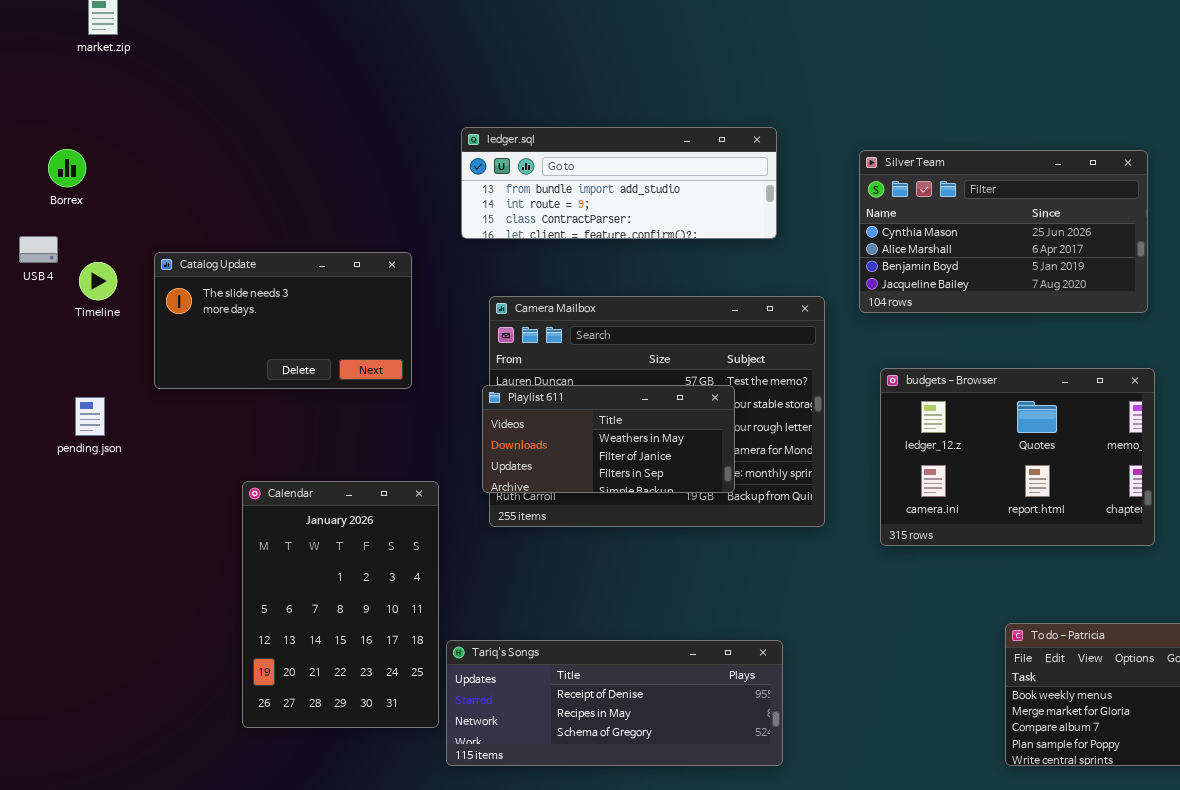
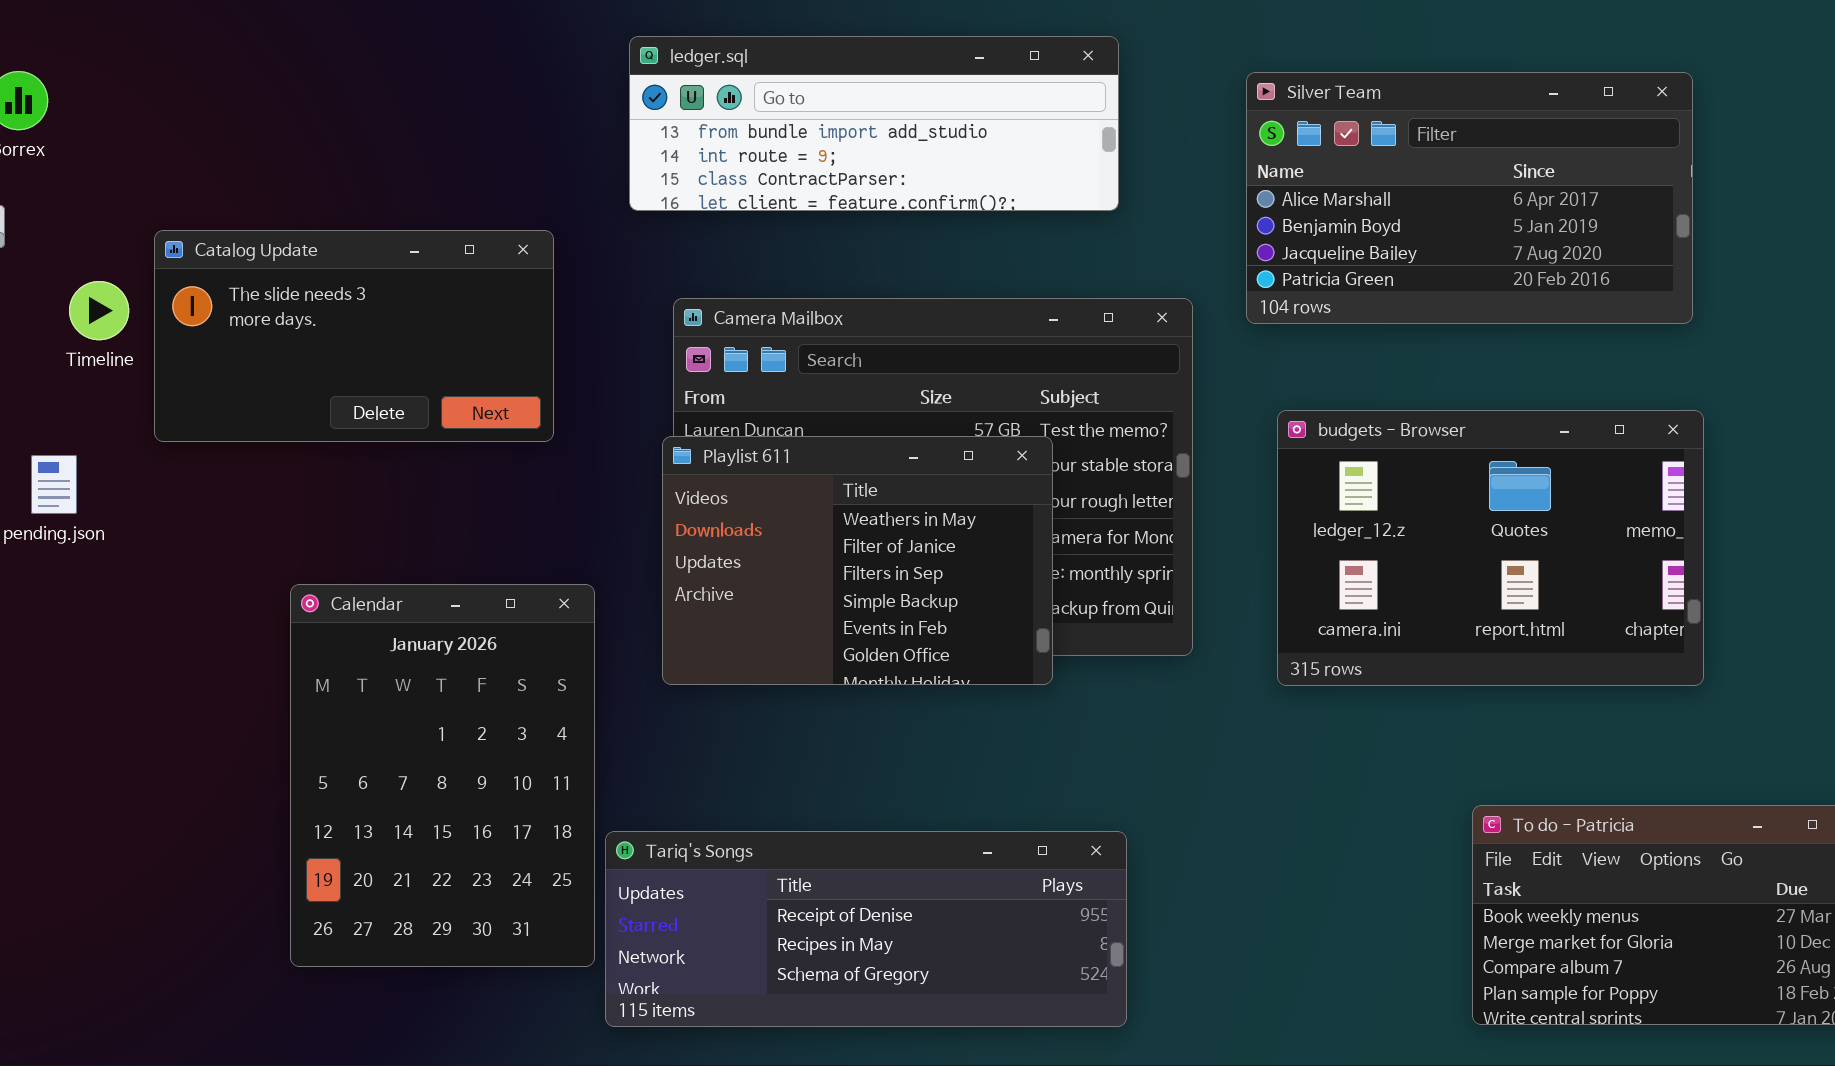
Silver Team: [859,150,1148,313] -> [1246,72,1693,324], scrolled down 1 row
Timeline: [79,262,117,300] -> [69,281,129,340], moved
Playlist 611: [482,385,735,493] -> [662,436,1053,685], resized

